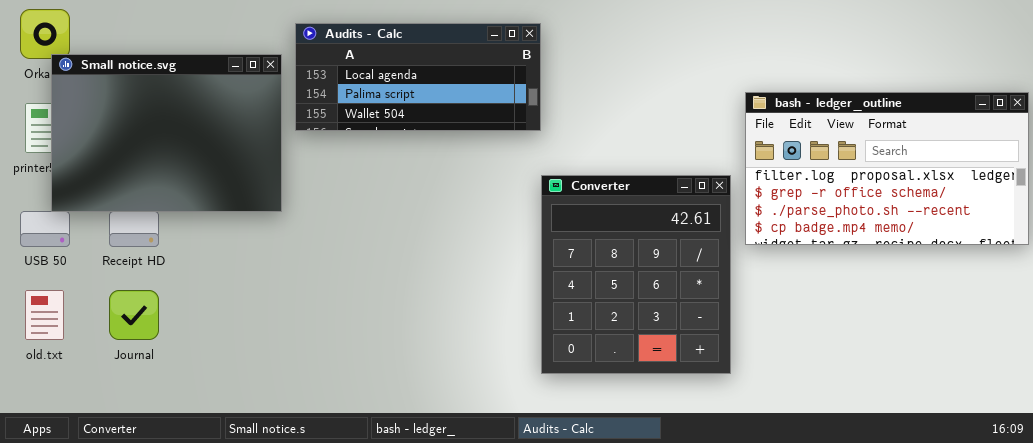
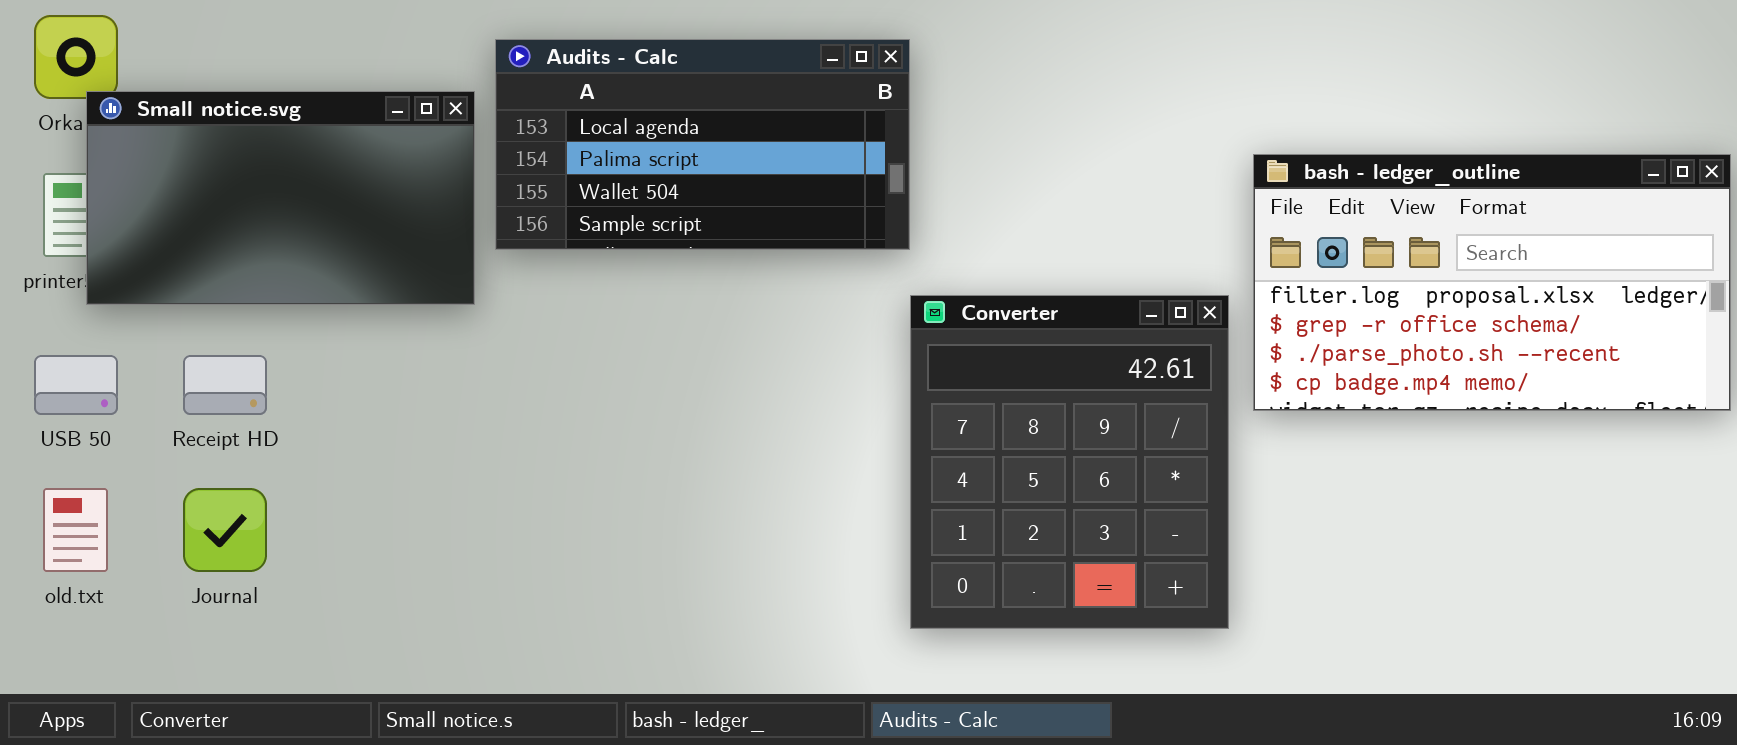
Audits - Calc: [295,23,541,131] -> [495,39,910,250], resized
Small notice.svg: [51,54,282,212] -> [86,91,475,305], resized

